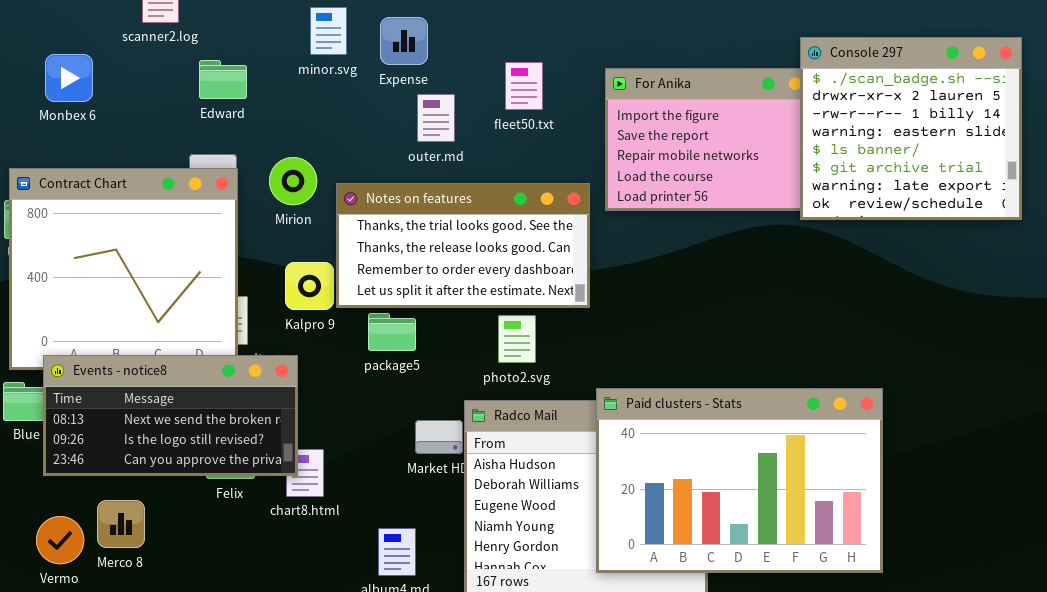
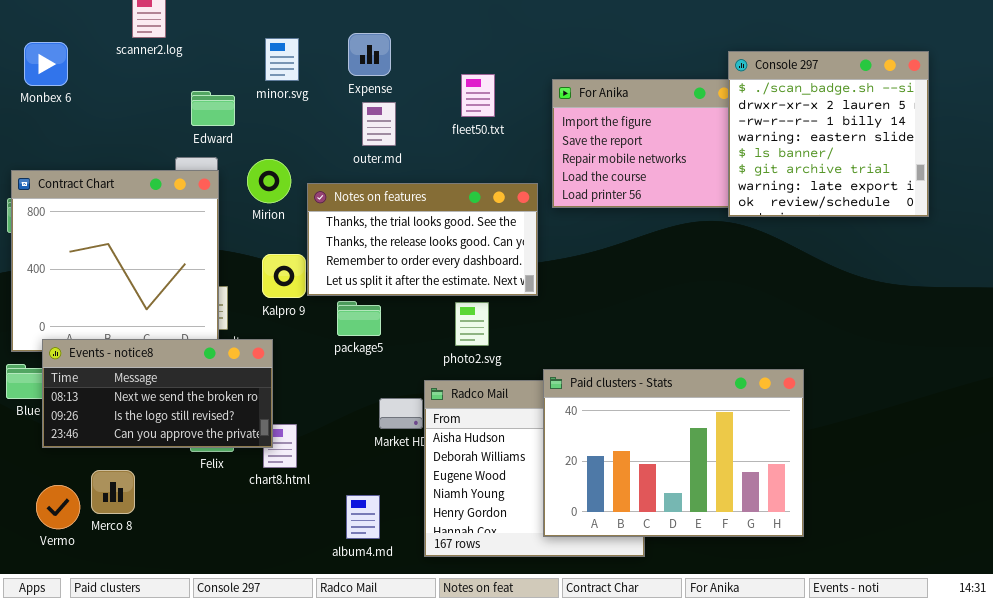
minor.svg: [310,7,347,55] -> [265,38,299,81], moved
Monbex 6: [45,54,93,102] -> [24,42,68,86], moved
Edward: [199,60,247,99] -> [191,91,235,126], moved
outer.md: [417,94,455,142] -> [362,102,396,146], moved

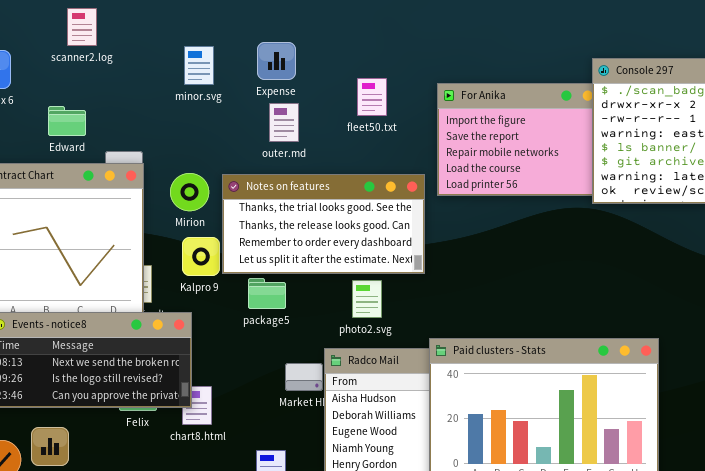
Edward: [191,91,235,126] -> [48,106,86,136], moved
Mirion: [247,159,291,203] -> [170,173,209,211], moved

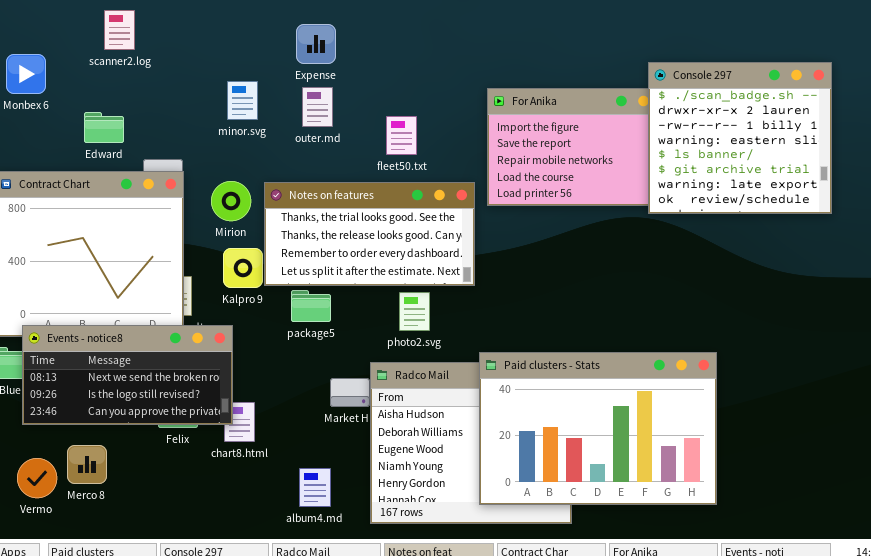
Expense: [257,42,296,80] -> [296,24,336,64], moved
minor.svg: [184,46,214,85] -> [227,81,258,120], moved
fleet50.txt: [357,78,387,116] -> [386,116,417,155], moved
outer.md: [269,103,299,142] -> [302,87,333,127], moved

